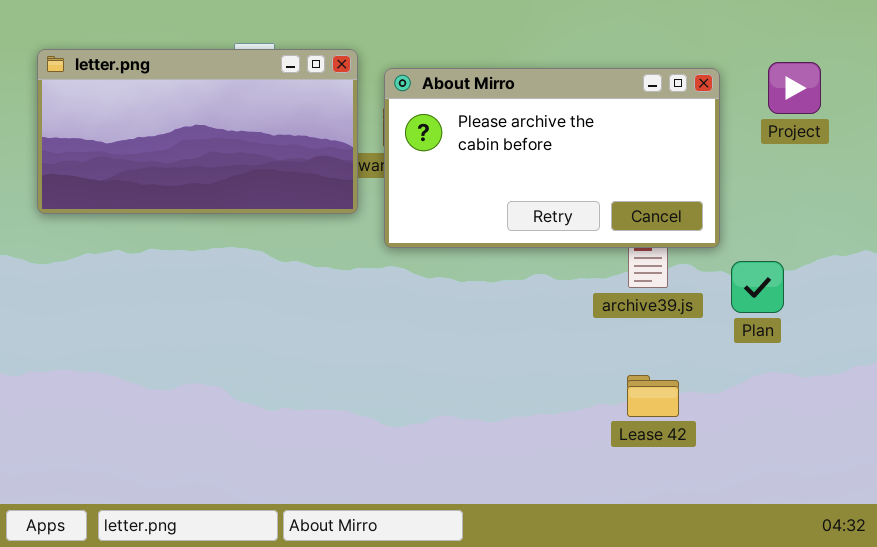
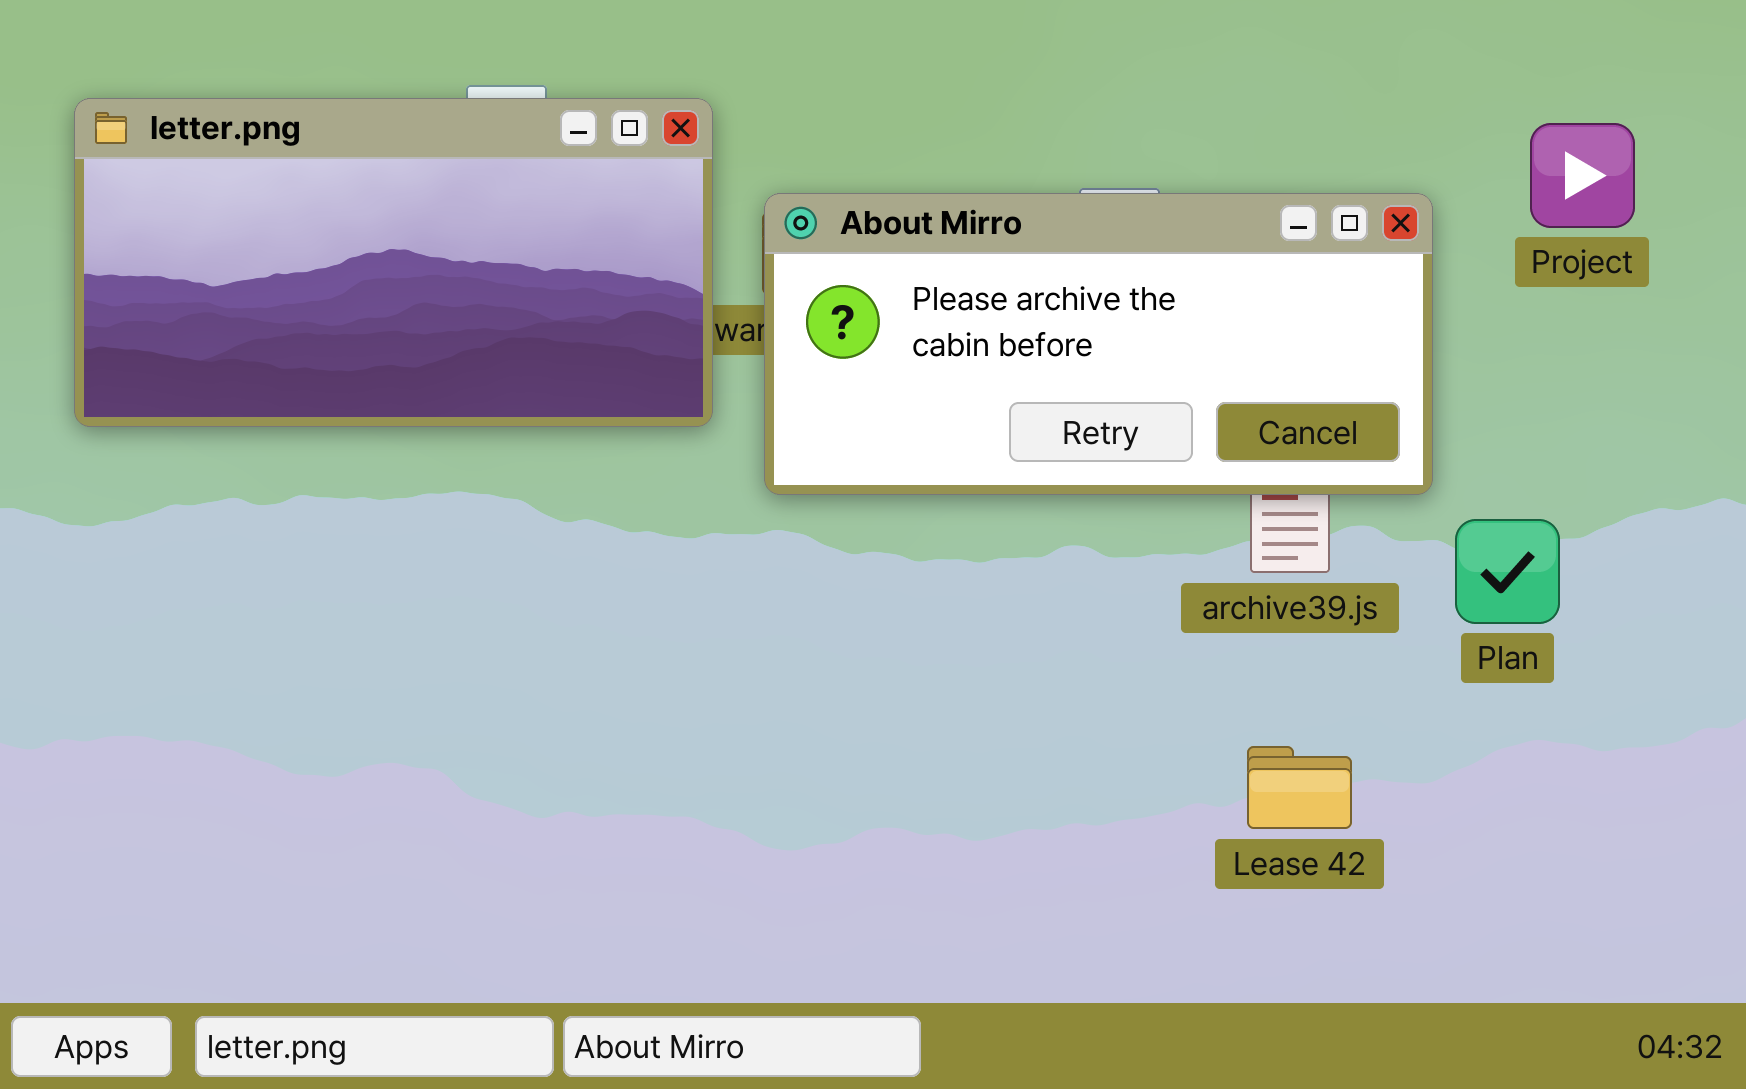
About Mirro: [384,68,720,248] -> [764,193,1433,495], resized

